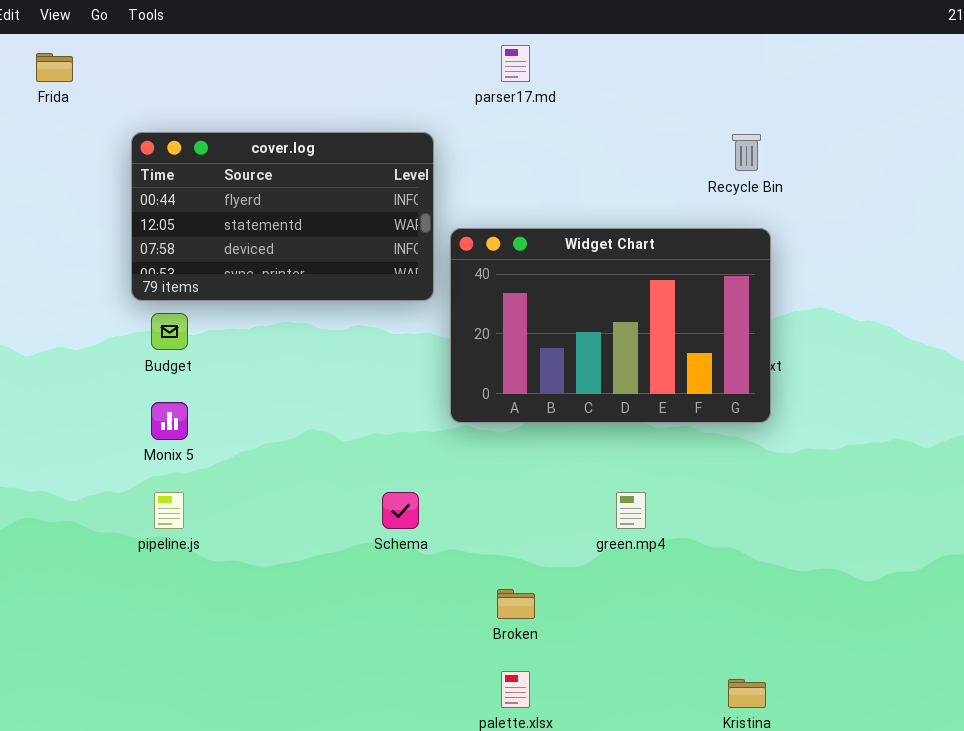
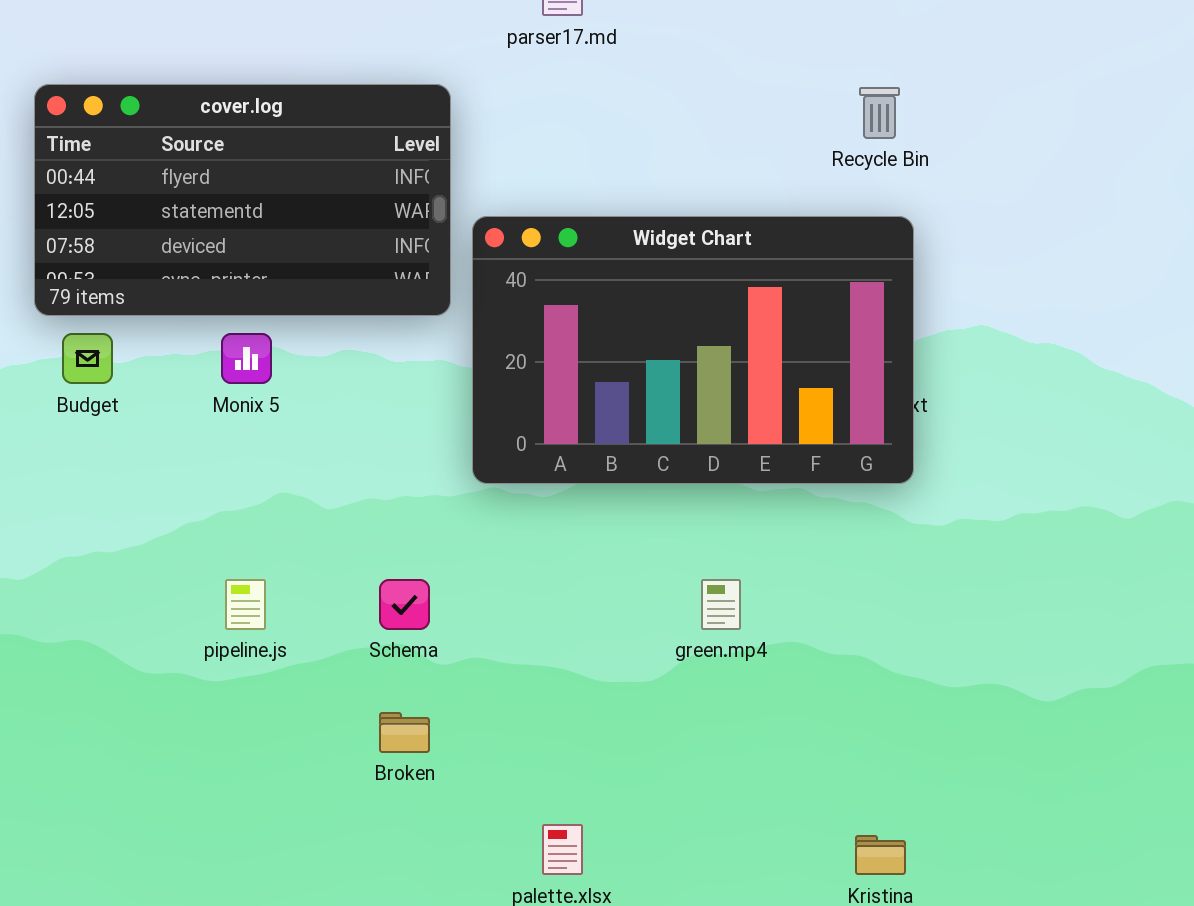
Monix 5: [151,402,188,440] -> [221,333,272,384], moved
pipeline.js: [154,492,184,529] -> [225,579,266,630], moved
Broken: [497,589,535,619] -> [379,712,430,753], moved

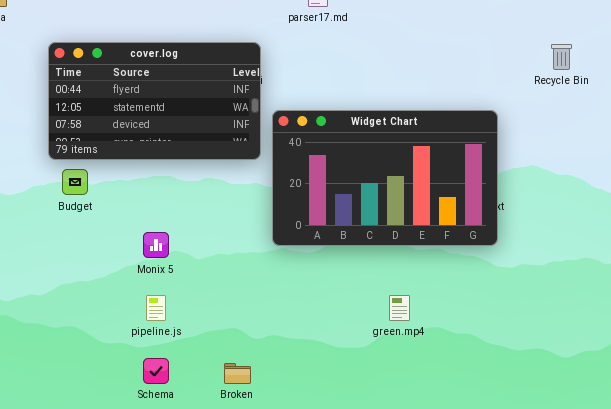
Recycle Bin: [859,87,900,139] -> [551,44,572,70], moved
Monix 5: [221,333,272,384] -> [143,232,169,258], moved
Schema: [379,579,430,630] -> [143,358,169,384], moved

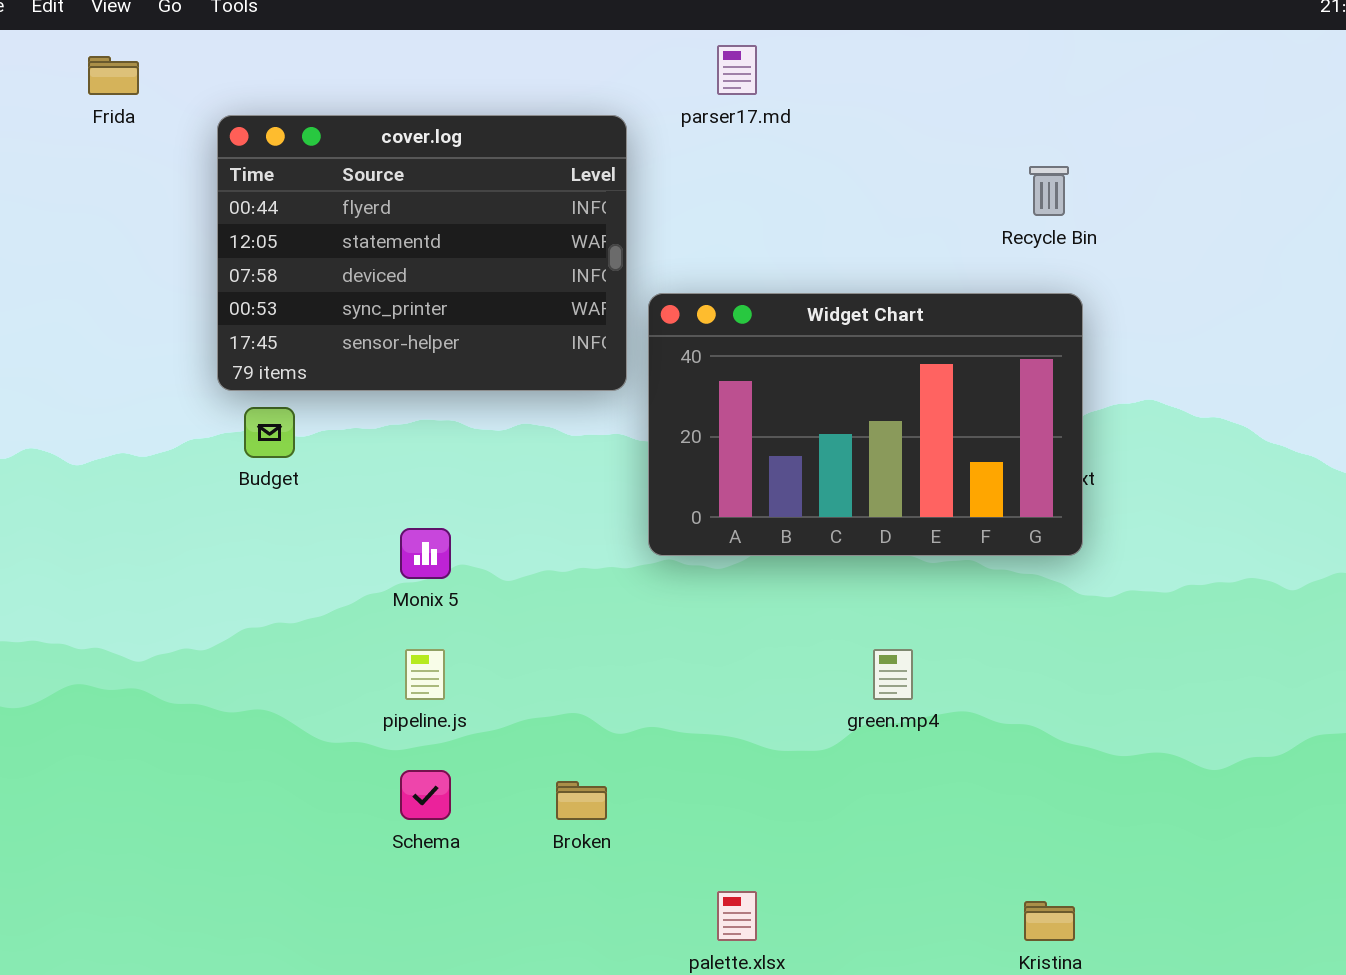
cover.log: [48,42,261,160] -> [217,115,627,391], resized
Recycle Bin: [551,44,572,70] -> [1029,166,1069,216], moved

